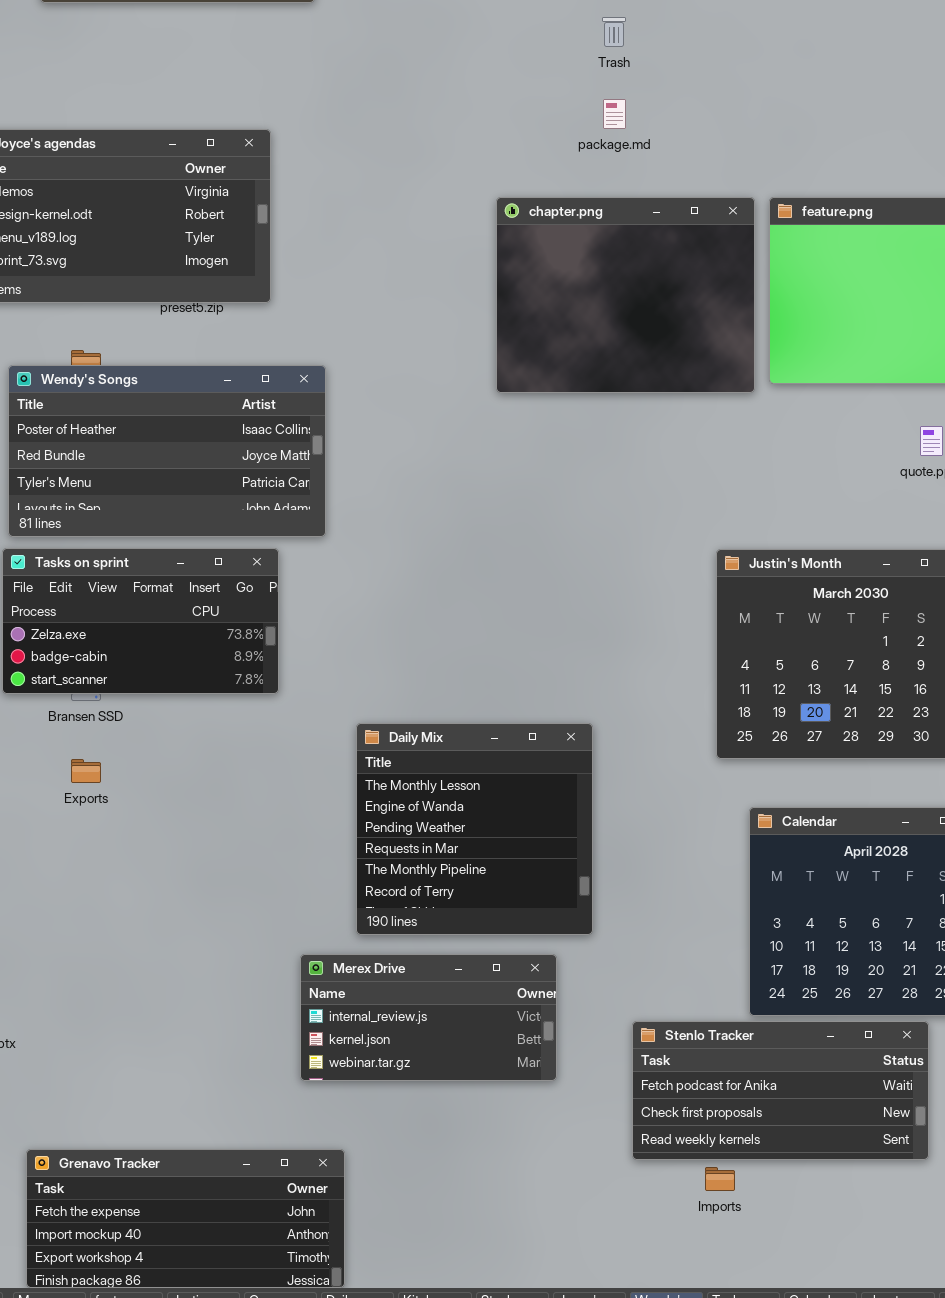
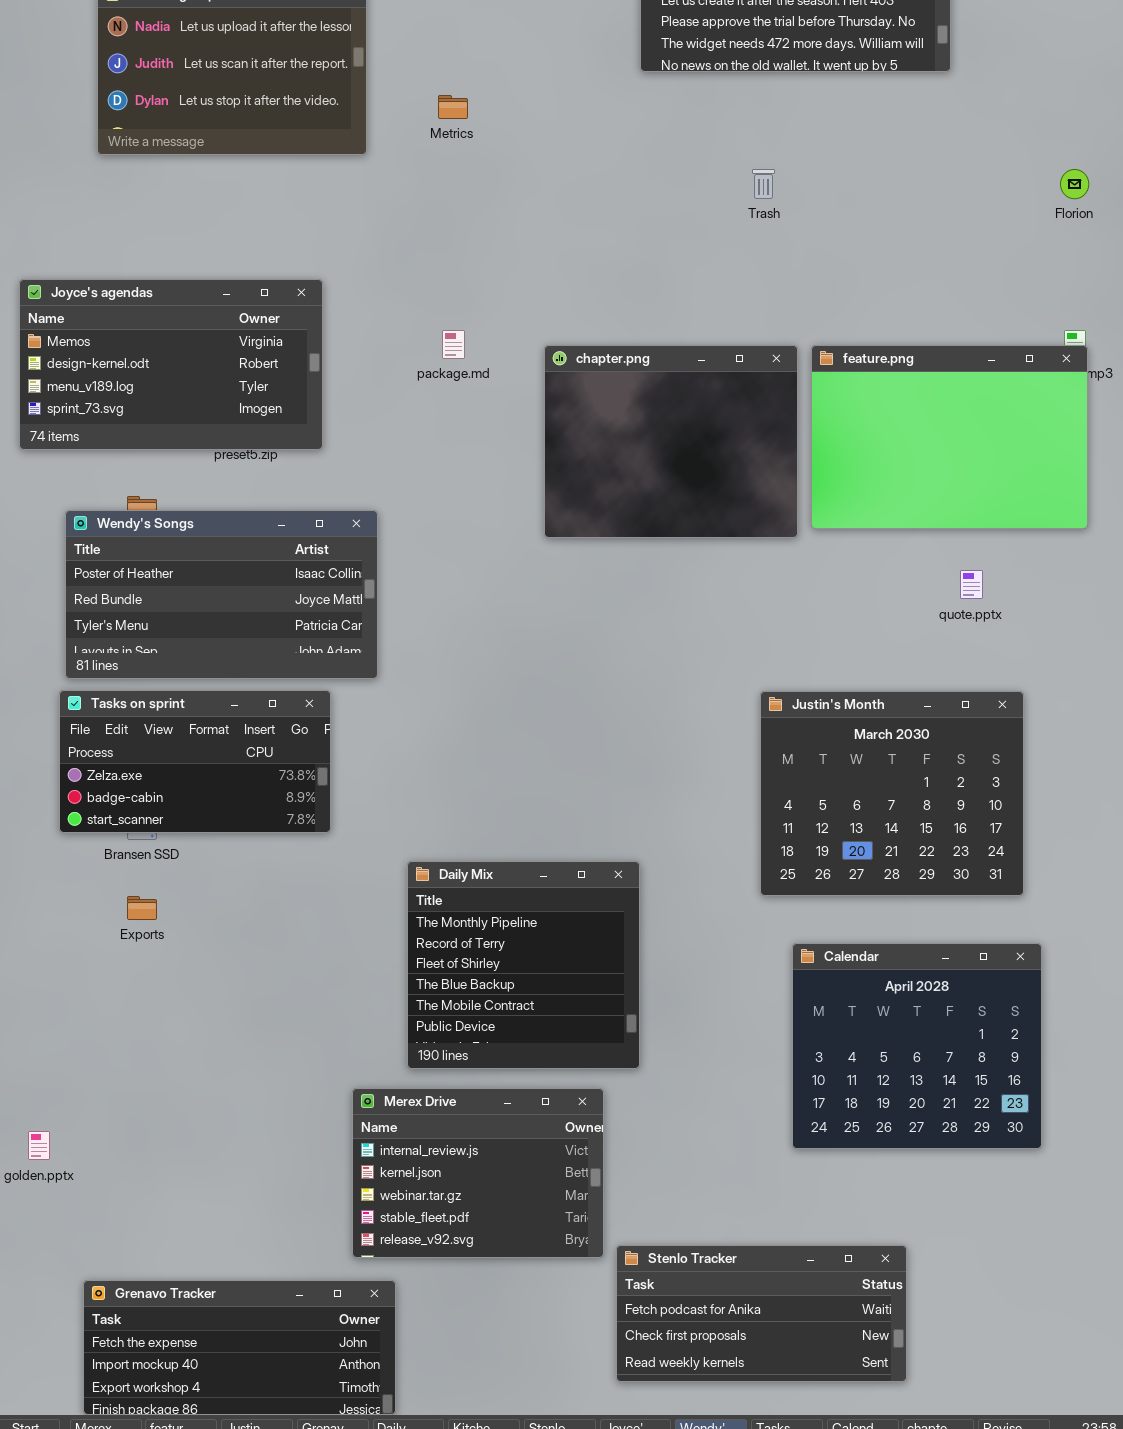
Trash: [602,17,626,47] -> [752,169,775,199], moved
package.md: [603,99,626,129] -> [442,330,465,359], moved
Daily Mix: [356,723,593,935] -> [407,861,640,1069], scrolled down 4 rows
Merex Drive: [300,954,557,1081] -> [352,1088,604,1258], resized
Stenlo Tracker: [632,1021,929,1160] -> [616,1245,907,1382], moved

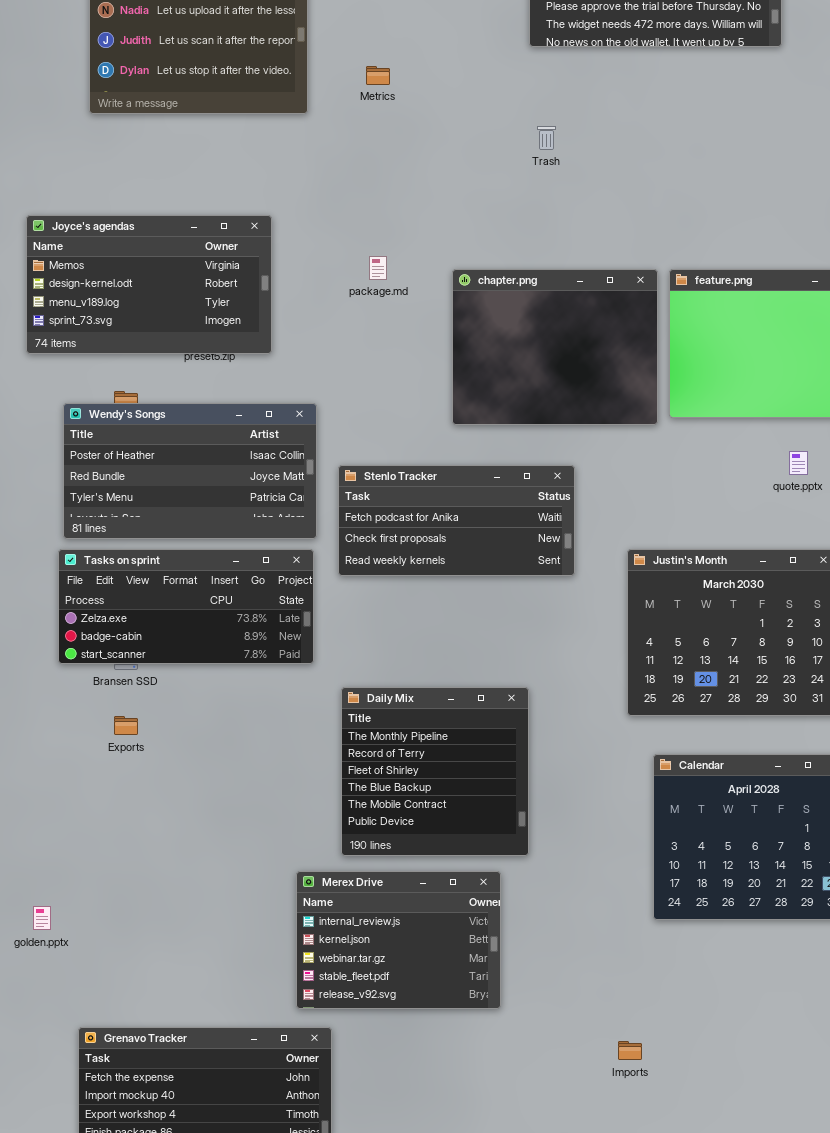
Trash: [752,169,775,199] -> [537,126,556,150], moved
Tasks on sprint: [59,690,331,833] -> [58,549,314,664], resized
Stenlo Tracker: [616,1245,907,1382] -> [338,465,575,576], moved

